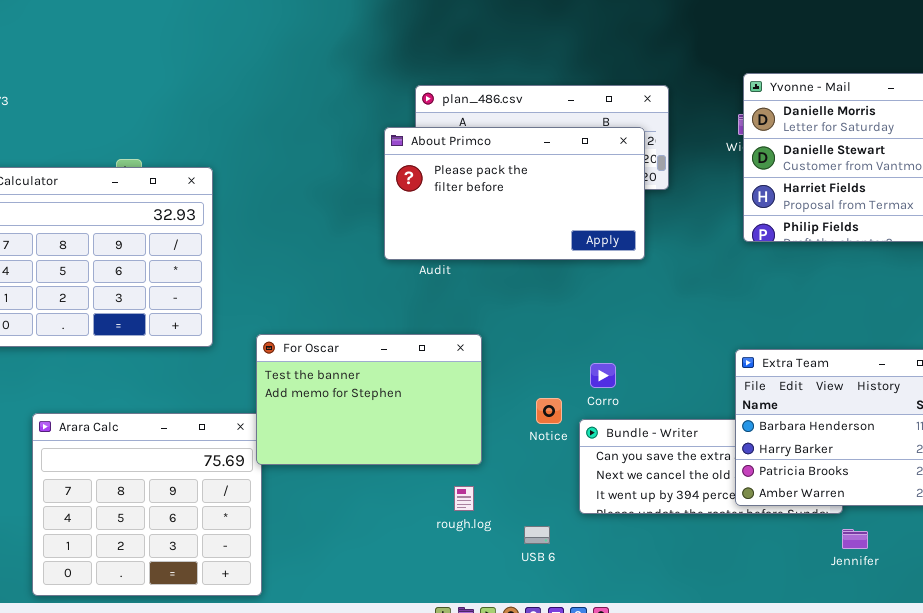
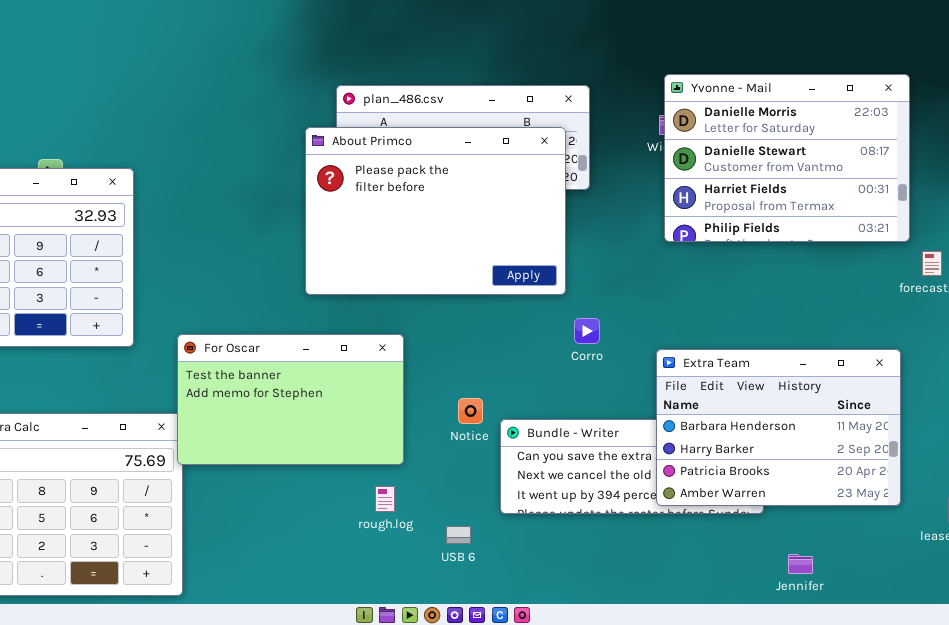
About Primco: [384,127,645,260] -> [305,127,566,295], resized
Corro: [590,363,616,388] -> [574,318,600,344], moved
Jennifer: [842,529,868,549] -> [788,554,813,574], moved

